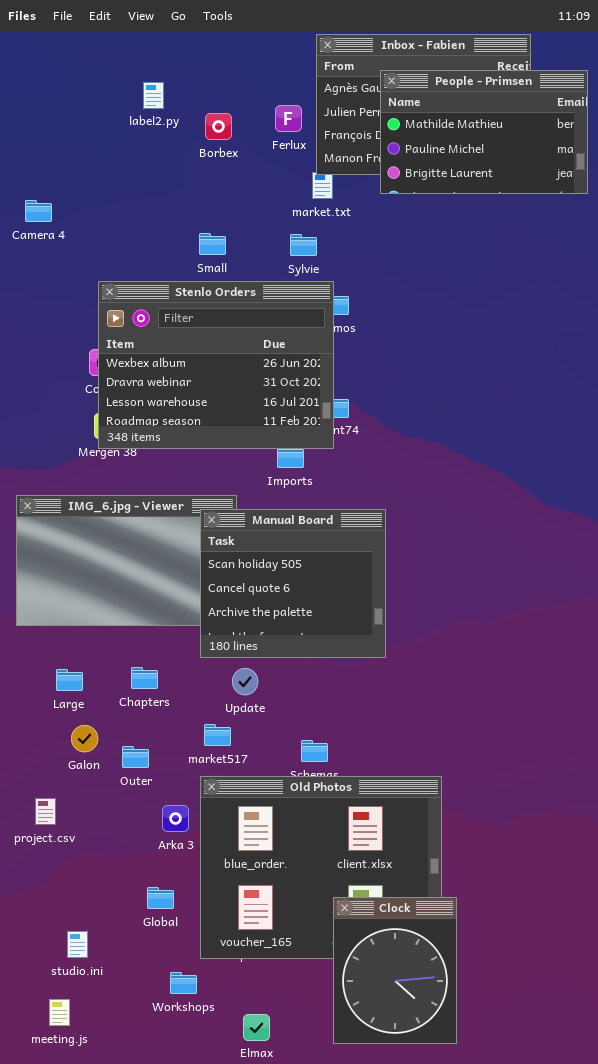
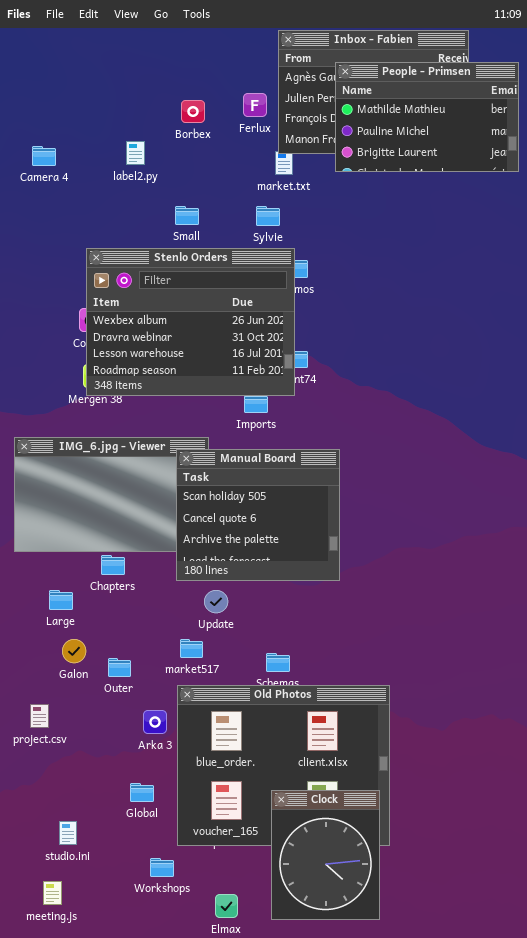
label2.py: [143,82,164,109] -> [126,141,145,165], moved
Camera 4: [25,200,52,222] -> [32,146,56,166], moved
Chapters: [131,667,158,689] -> [101,555,125,575], moved
Clock: [333,897,457,1044] -> [271,790,380,920], moved

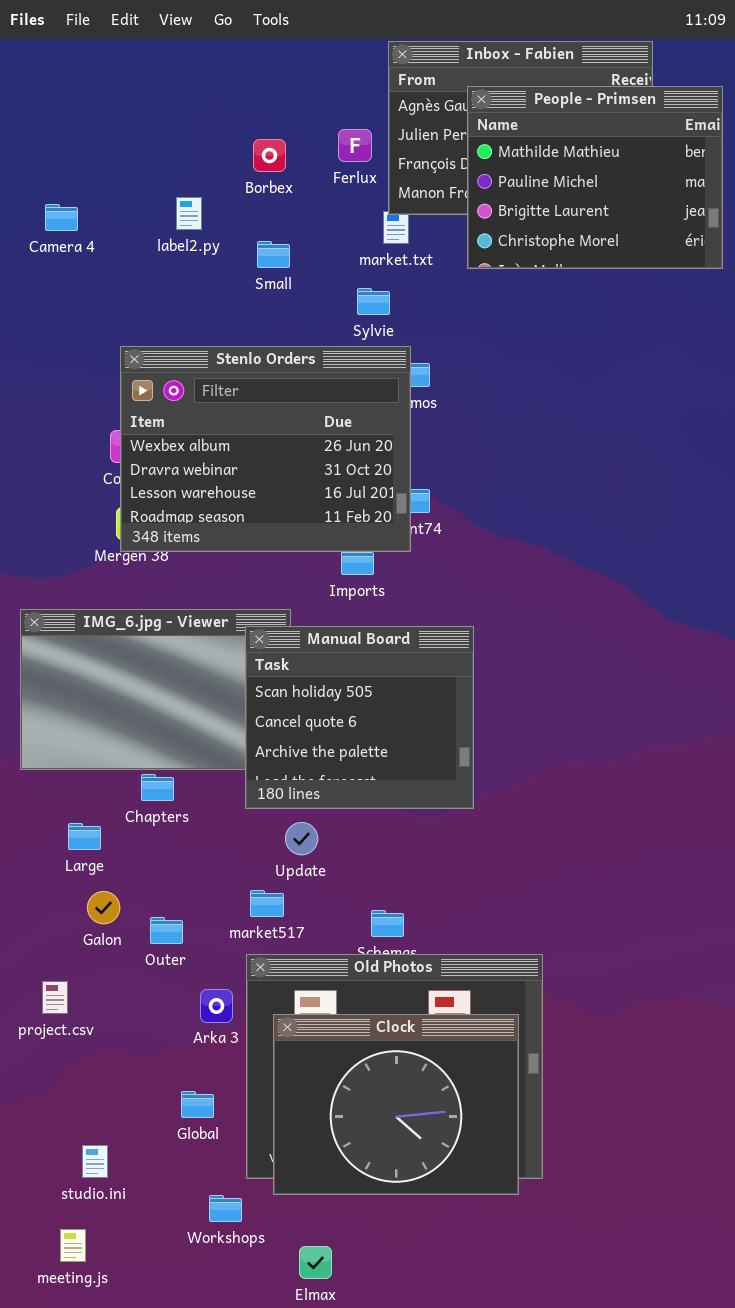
People - Primsen: [335,62,519,172] -> [467,86,723,269], resized
Small: [175,206,199,225] -> [257,241,290,268], moved
Clock: [271,790,380,920] -> [273,1014,519,1195], moved, resized

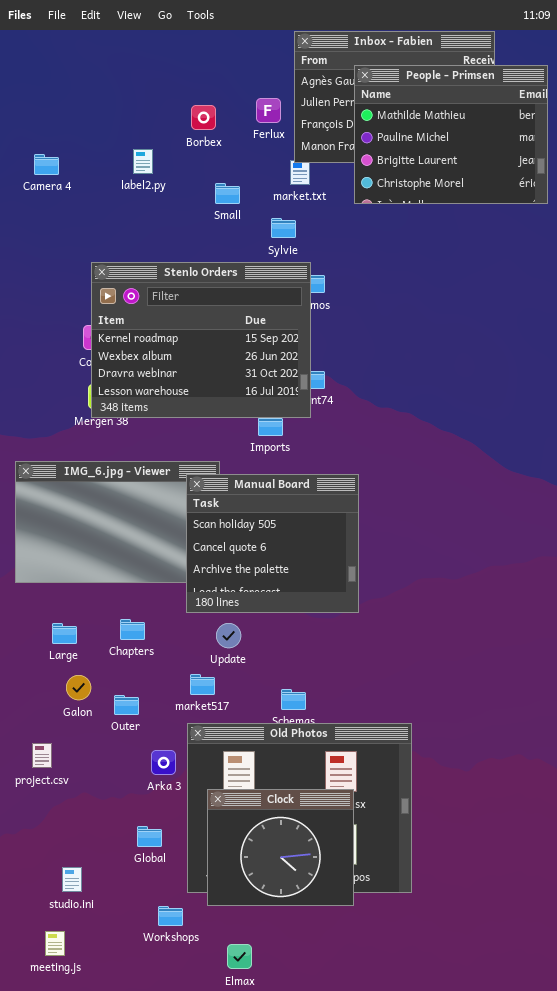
Small: [257,241,290,268] -> [215,183,240,204], moved
Stenlo Orders: [120,346,411,552] -> [91,262,311,418], scrolled up 1 row
Chapters: [141,774,174,801] -> [120,619,145,640], moved
Clock: [273,1014,519,1195] -> [207,789,354,906], resized

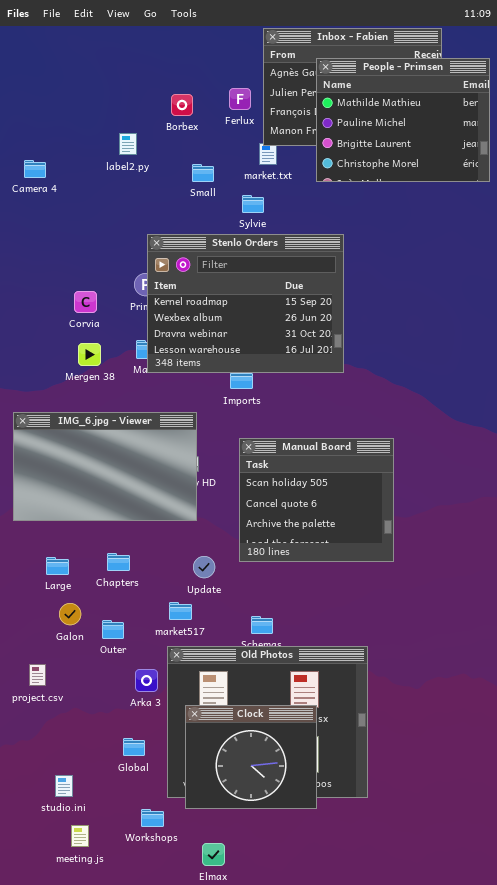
Camera 4: [34,154,59,175] -> [24,160,46,178], moved
Stenlo Orders: [91,262,311,418] -> [147,234,344,373], moved
Manual Board: [186,474,359,613] -> [239,438,394,562], moved
meeting.js: [45,931,65,956] -> [71,825,89,847], moved

